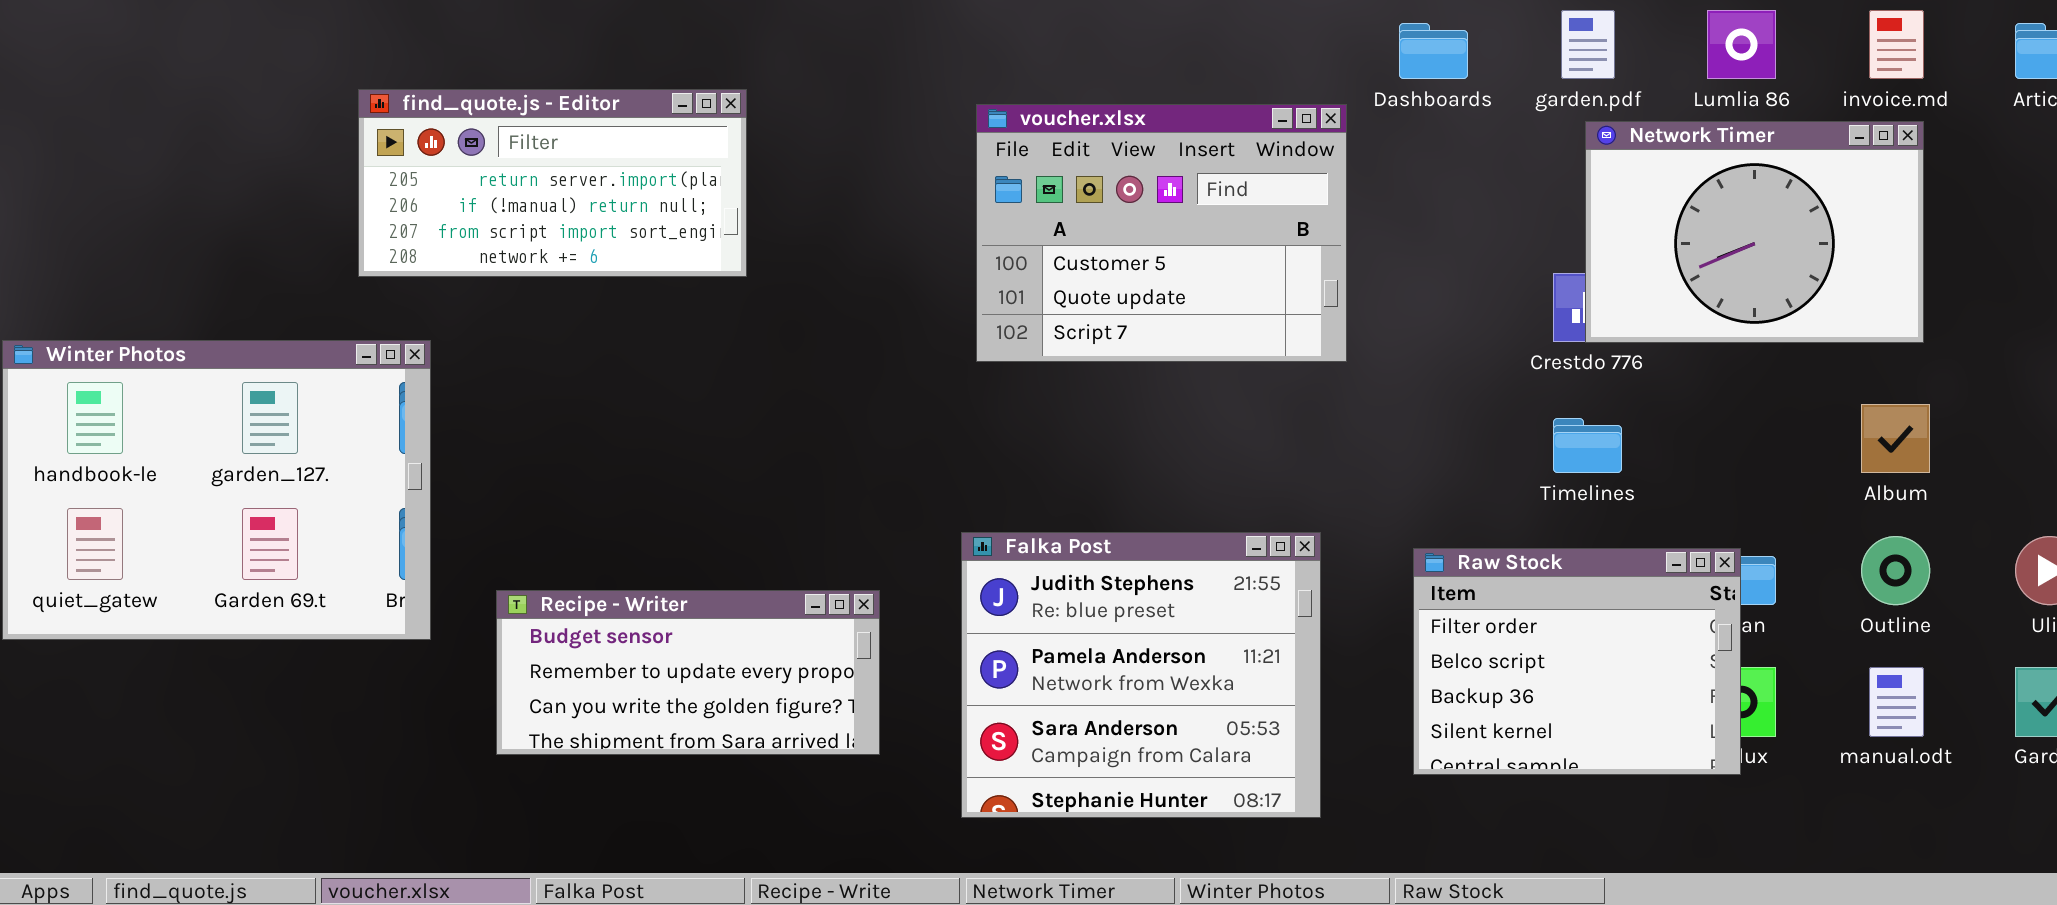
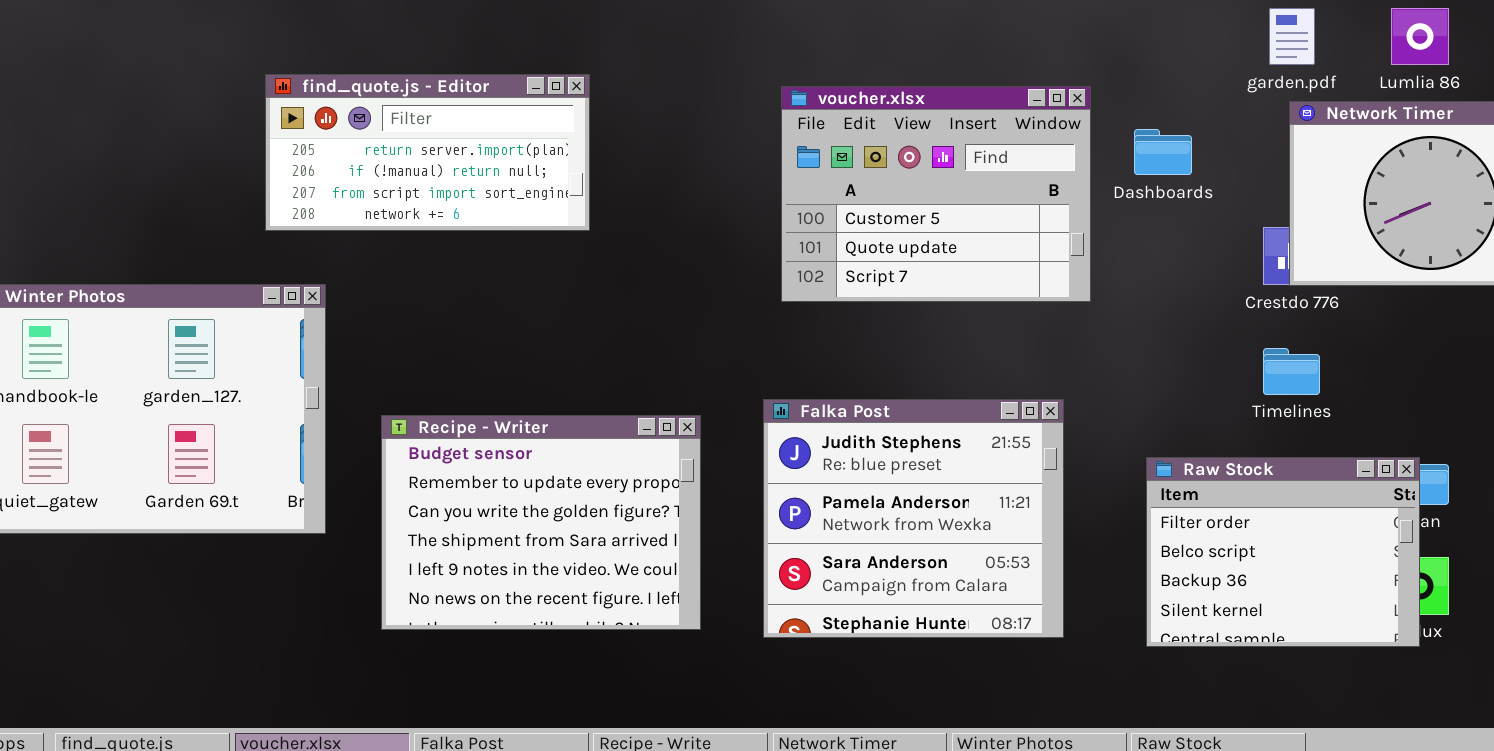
Dashboards: [1399,23,1468,79] -> [1134,129,1192,175], moved
Falka Post: [961,532,1321,818] -> [763,399,1064,638], moved
Recipe - Writer: [496,590,880,755] -> [381,415,701,630], resized

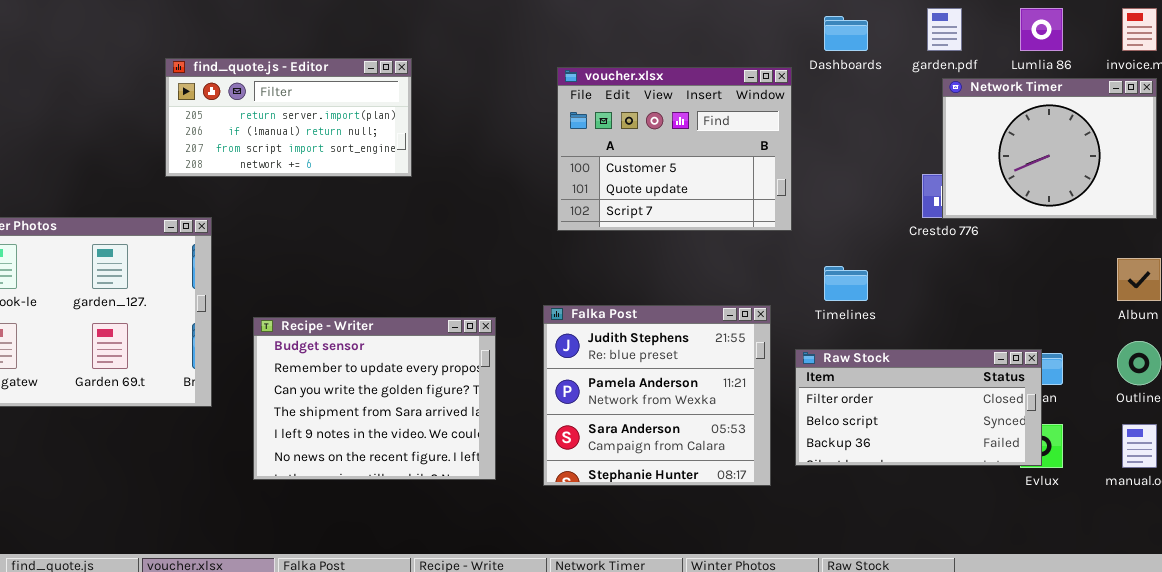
Dashboards: [1134,129,1192,175] -> [824,16,868,51], moved
Timelines: [1263,348,1320,395] -> [824,266,868,301], moved
Raw Stock: [1146,457,1420,647] -> [795,349,1042,466], resized

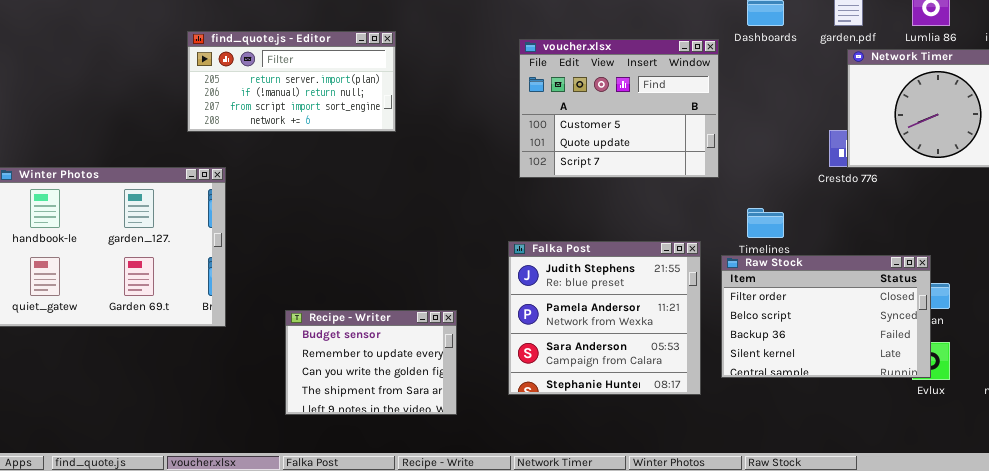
Recipe - Writer: [253,317,496,480] -> [285,310,457,415], moved, resized
Raw Stock: [795,349,1042,466] -> [721,255,931,378], resized

